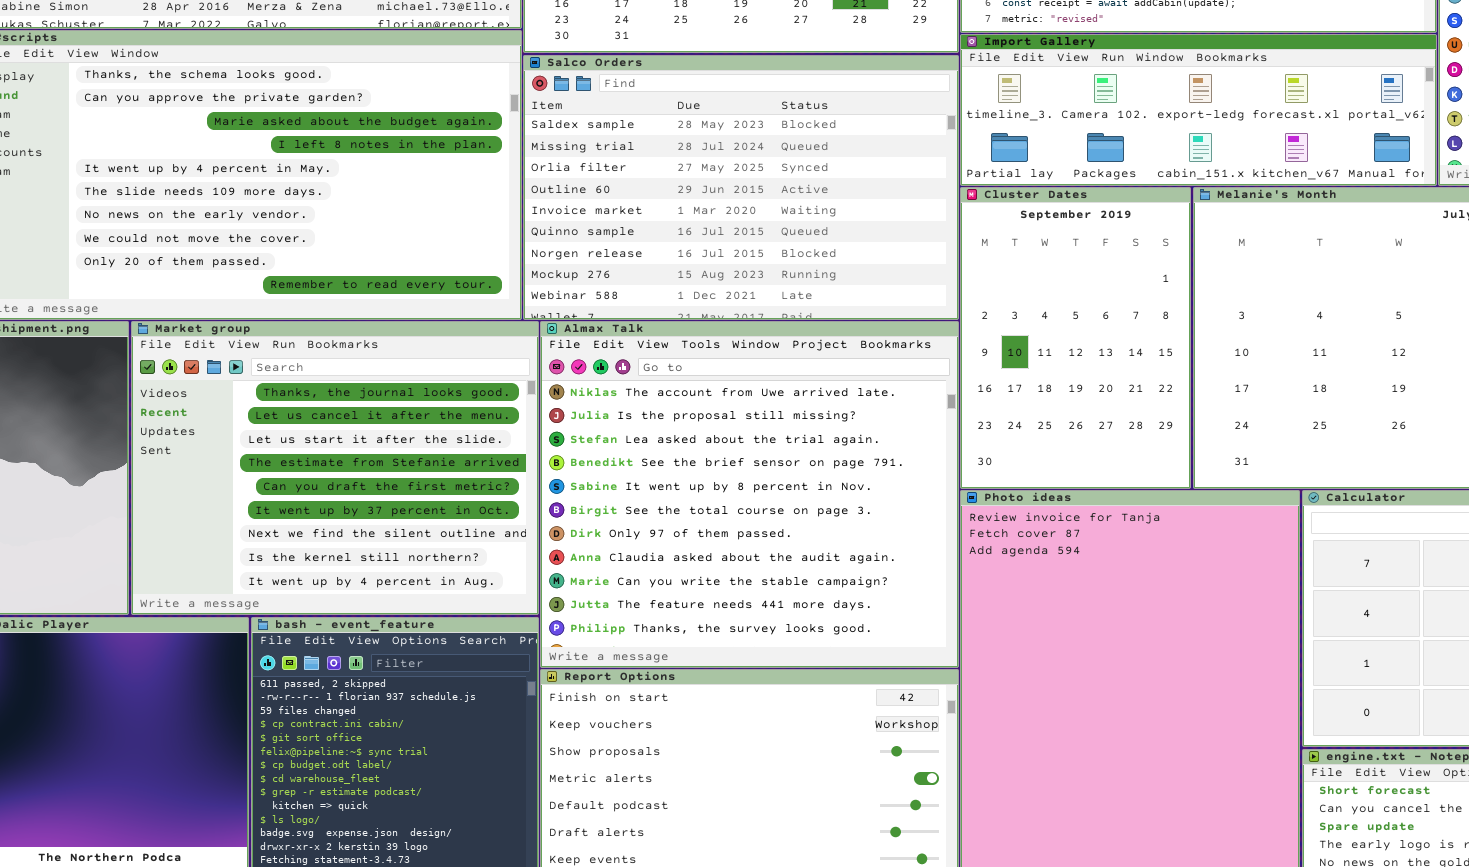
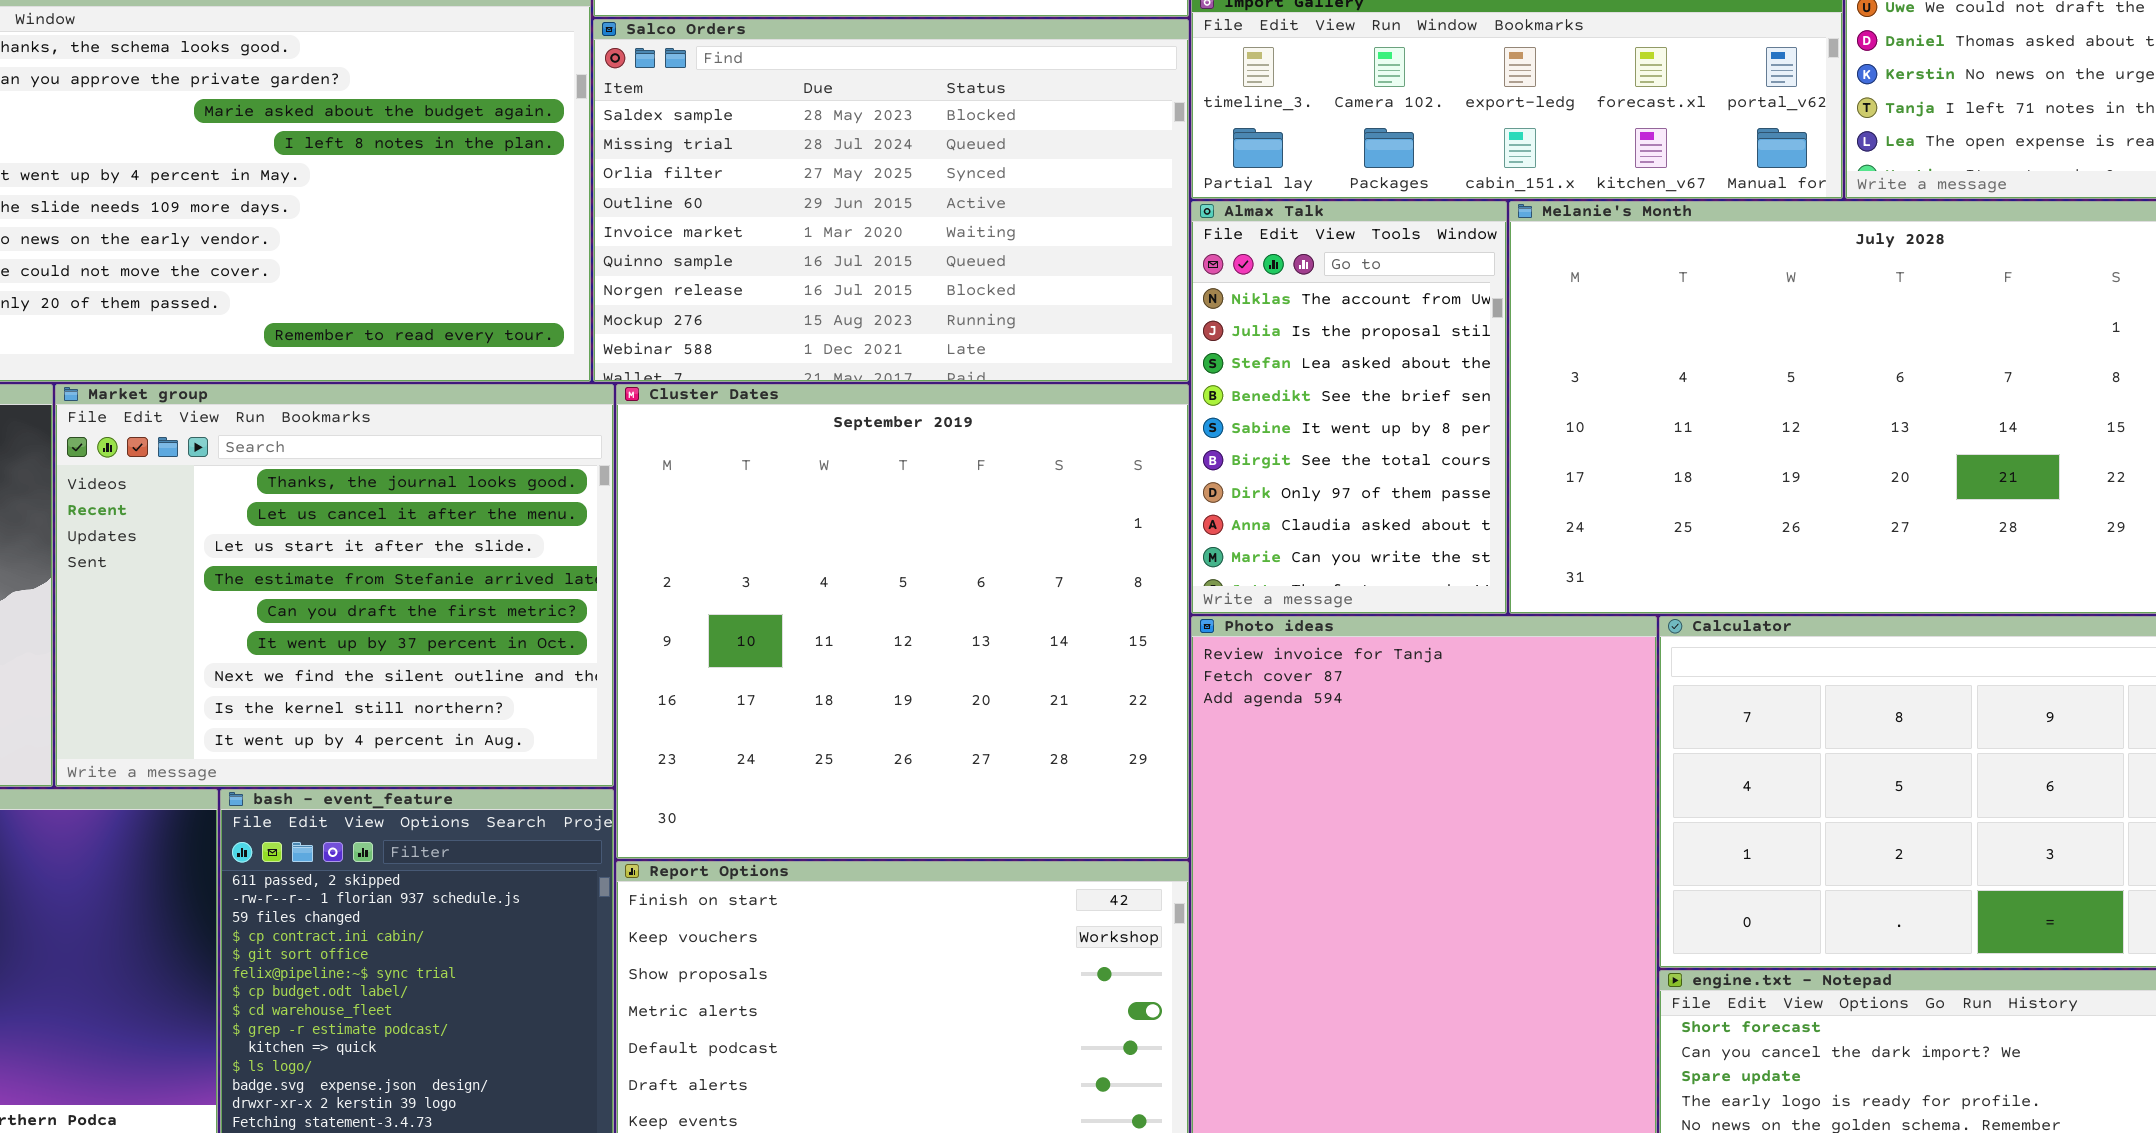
Cluster Dates: [960,187,1191,489] -> [616,384,1189,859], moved, resized
Almax Talk: [540,321,959,668] -> [1191,201,1507,614], moved, resized

